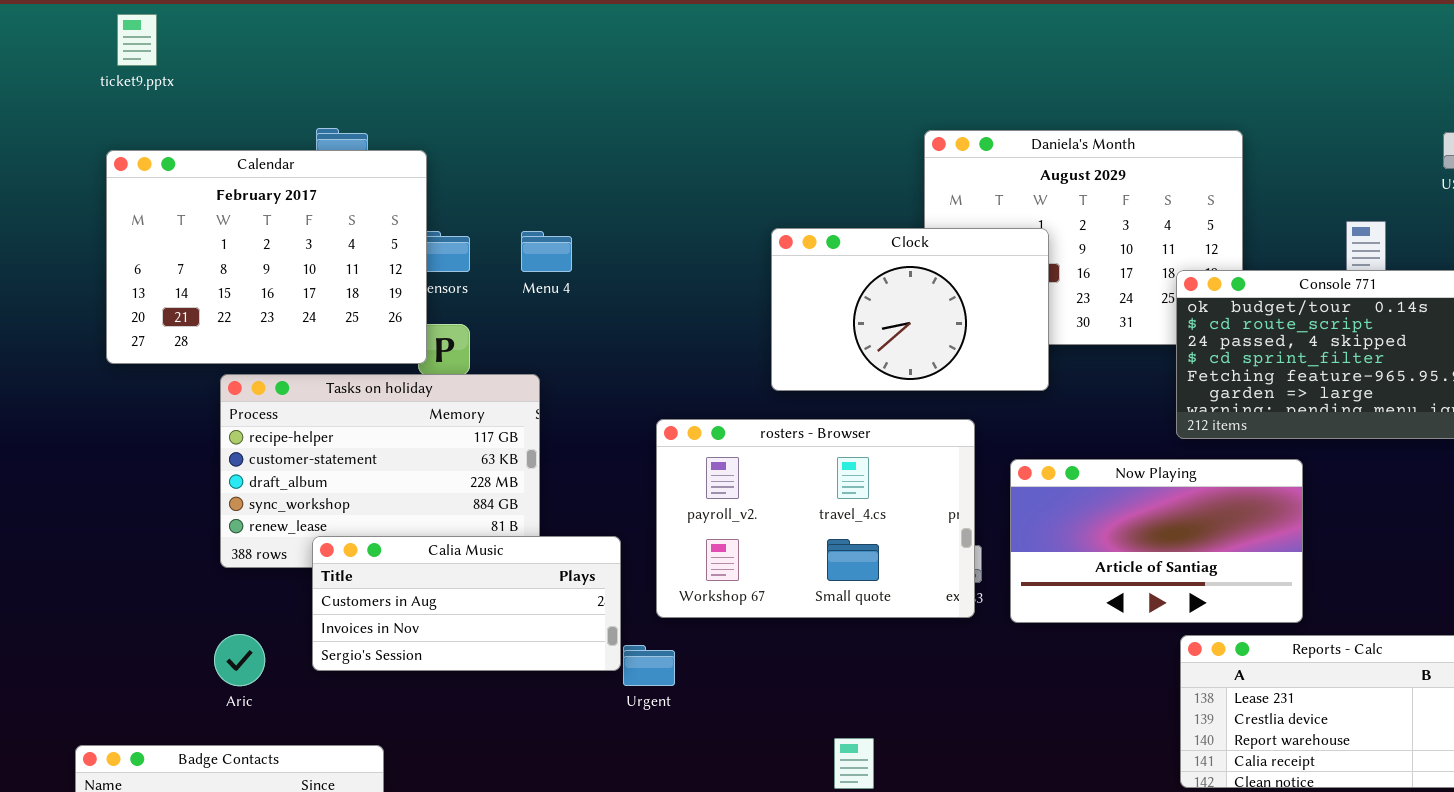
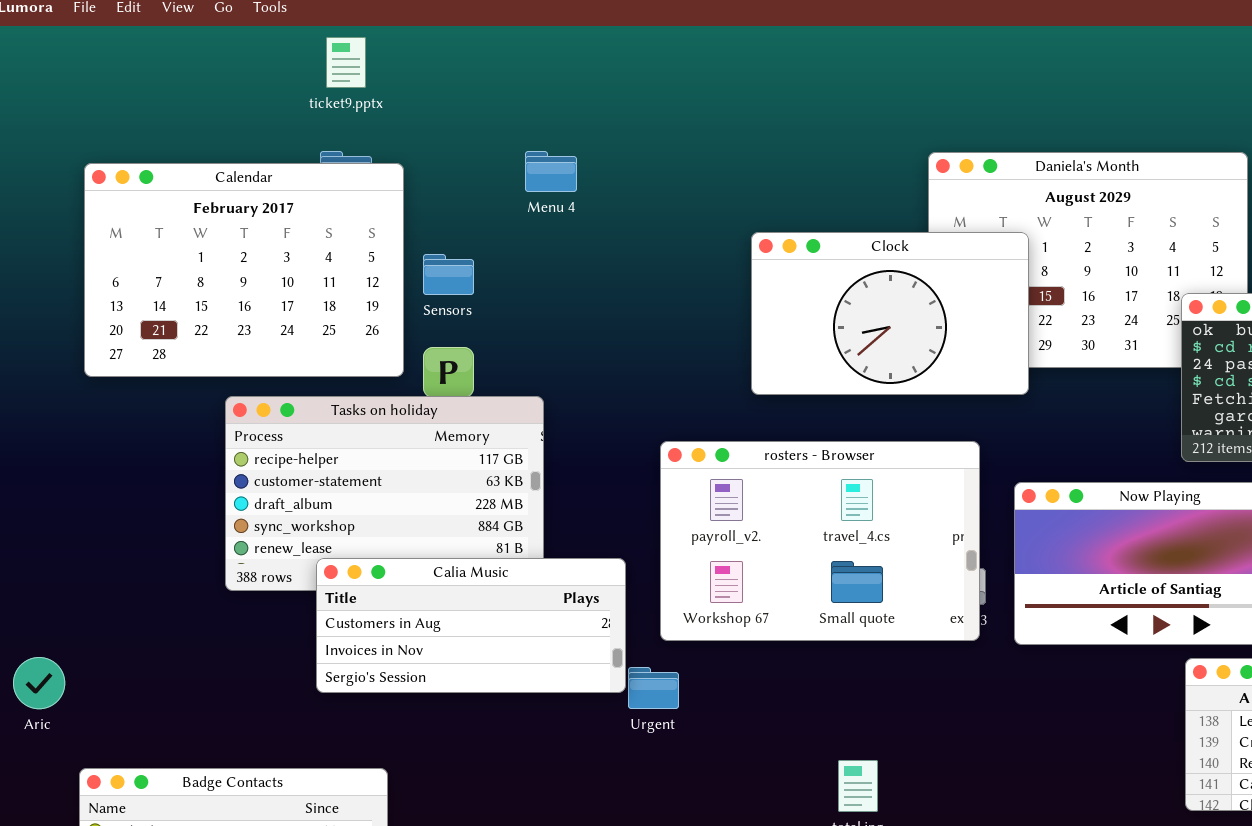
ticket9.pptx: [117,14,157,66] -> [326,37,366,88], moved
Calendar: [106,150,427,364] -> [84,163,404,377], moved
Clock: [771,228,1049,391] -> [751,232,1029,395], moved
Menu 4: [521,231,572,272] -> [525,151,577,192], moved
Aric: [214,634,265,686] -> [13,657,65,709], moved

